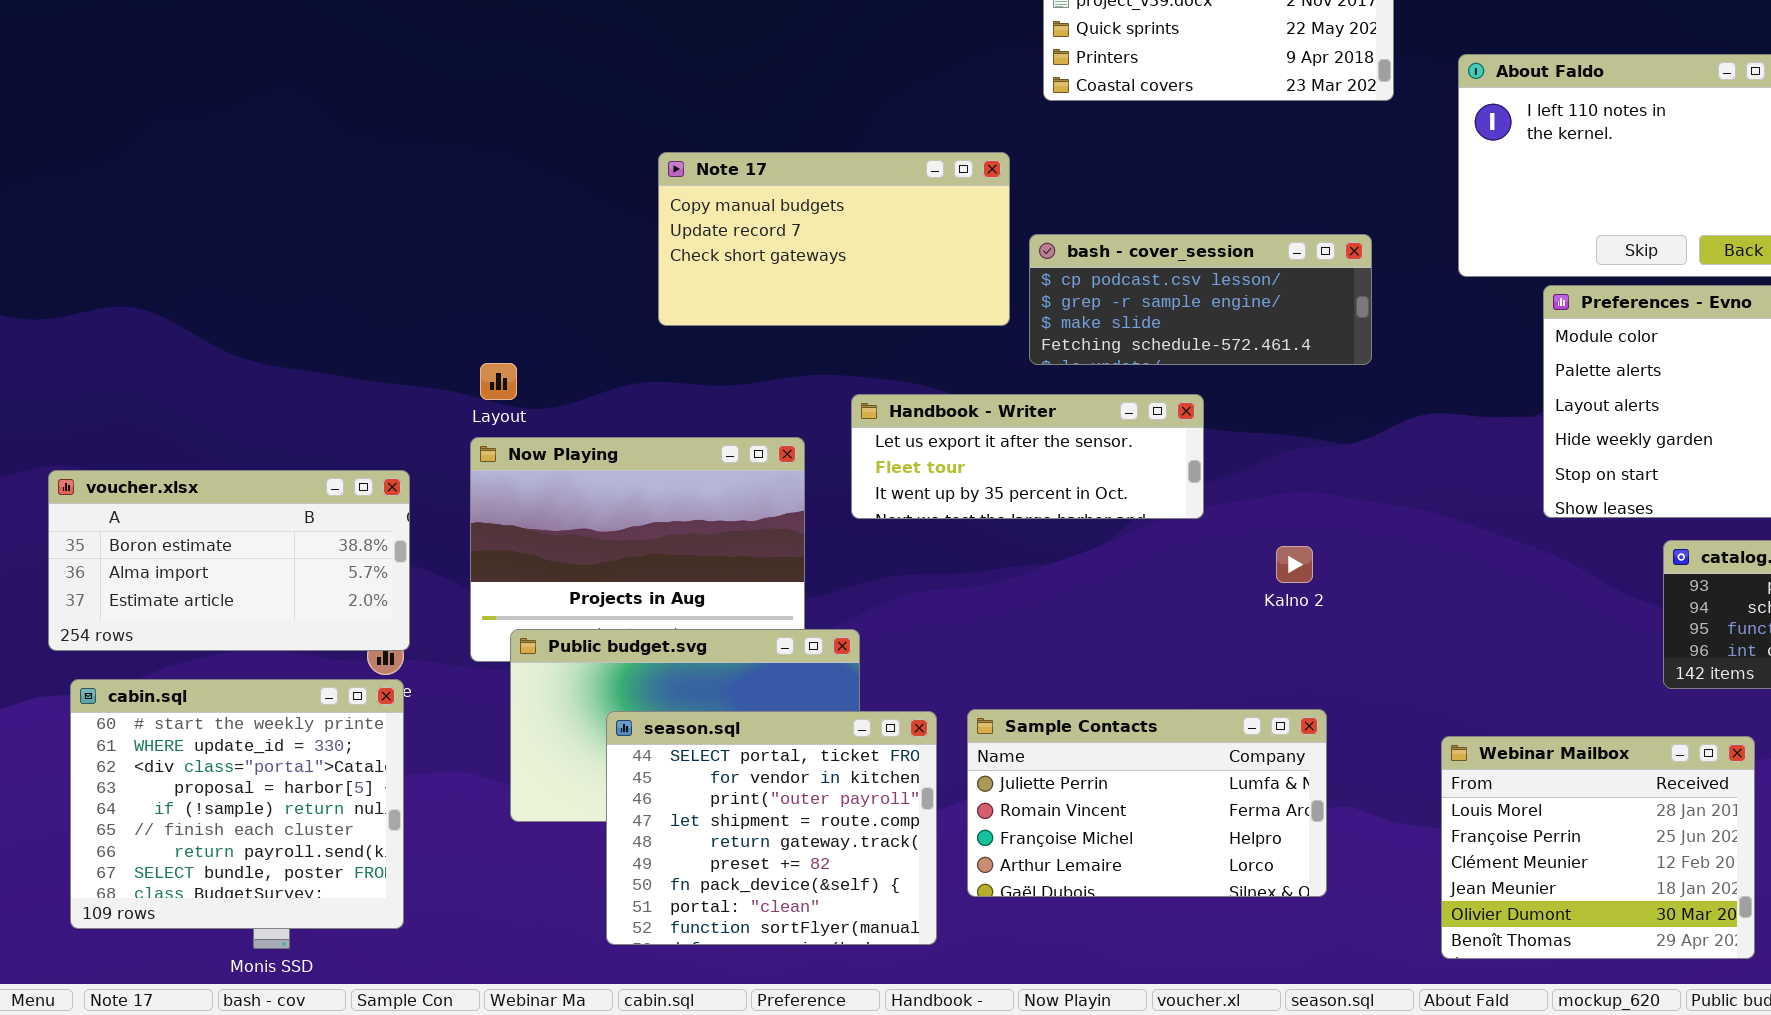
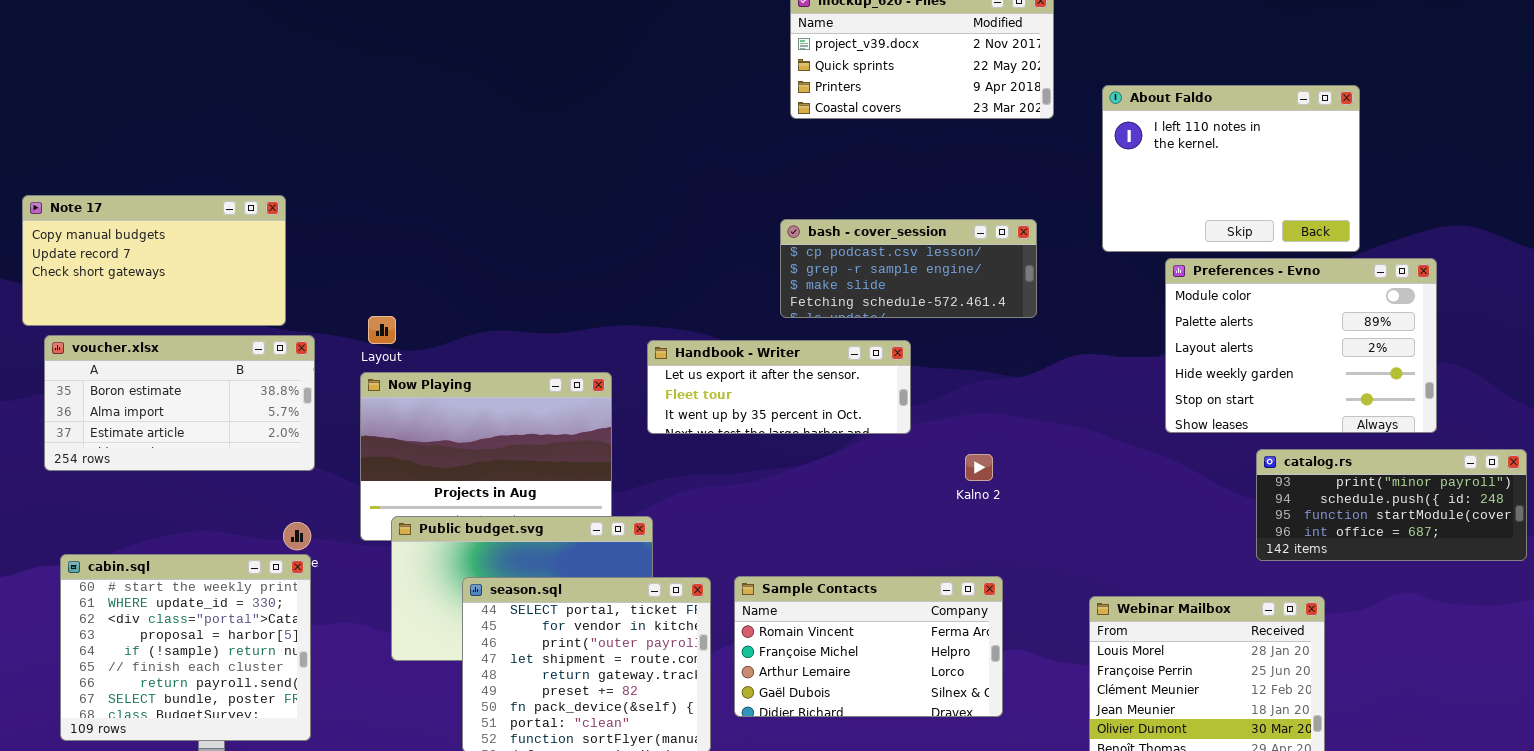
Note 17: [658,152,1010,326] -> [22,195,286,326], moved
voucher.xlsx: [48,470,410,651] -> [44,335,315,471], moved
Sample Contacts: [967,709,1327,897] -> [734,576,1003,717], scrolled down 1 row

